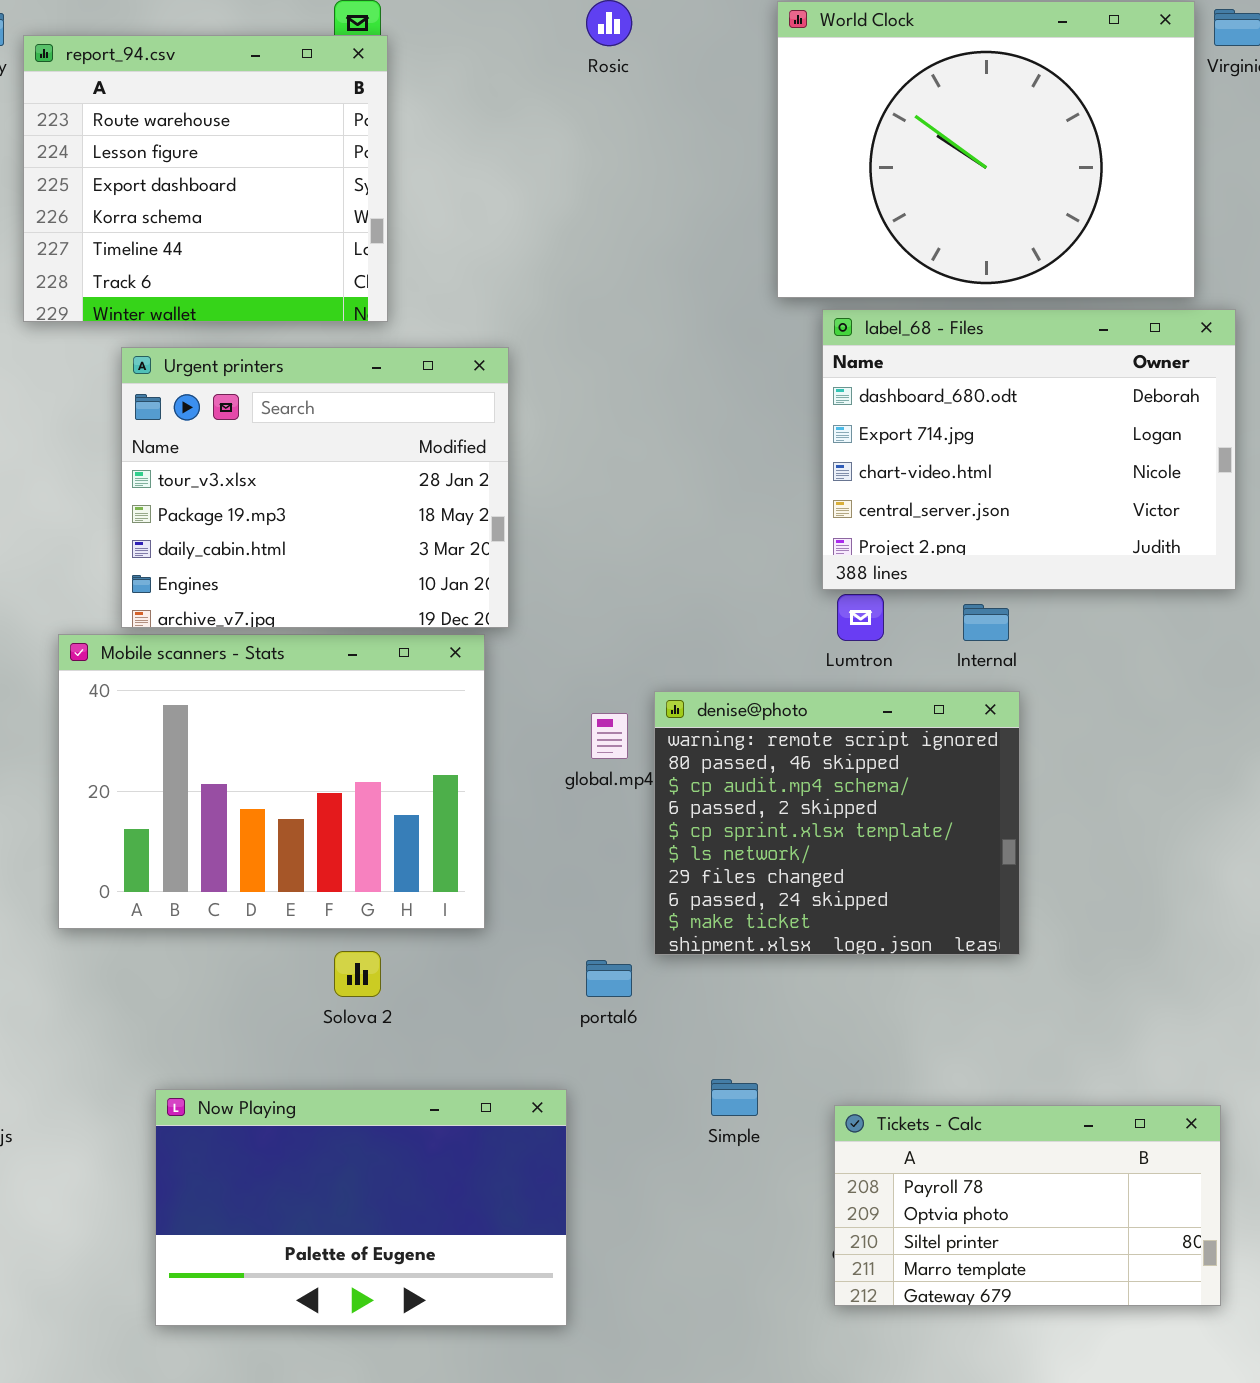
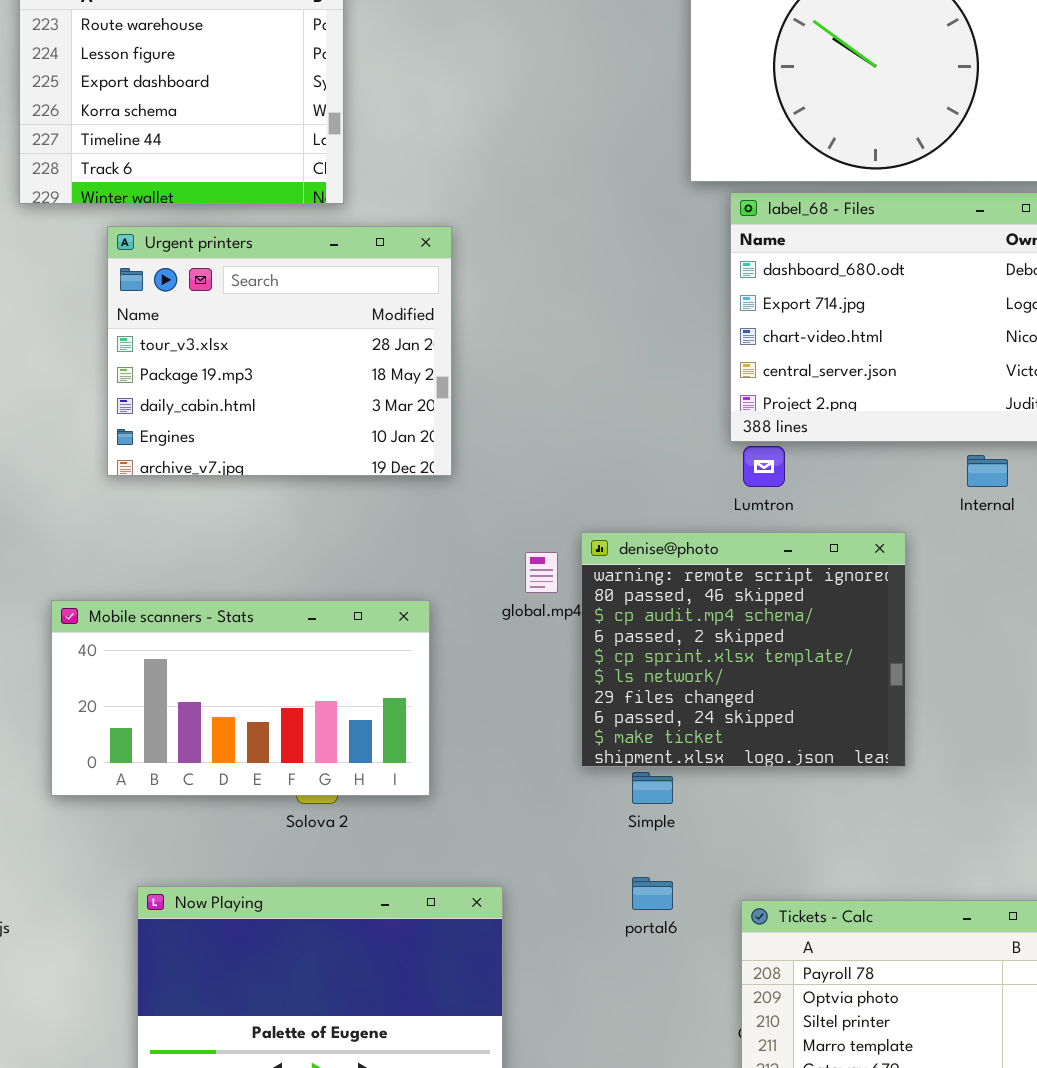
Internal: [963,604,1009,641] -> [967,455,1008,487], moved
Mobile scanners - Stats: [58,634,485,929] -> [51,600,430,796], moved, resized
portal6: [586,960,632,997] -> [632,877,673,910], moved
Simple: [711,1079,758,1116] -> [632,772,673,804], moved

